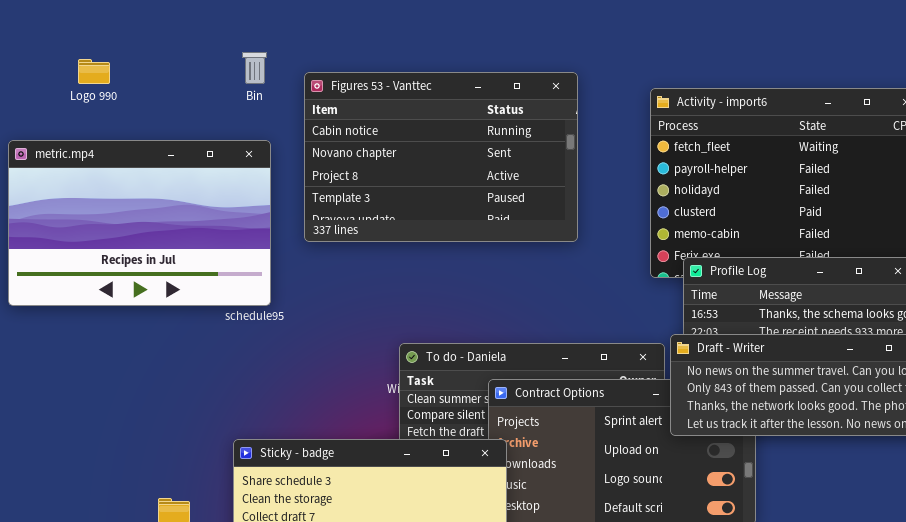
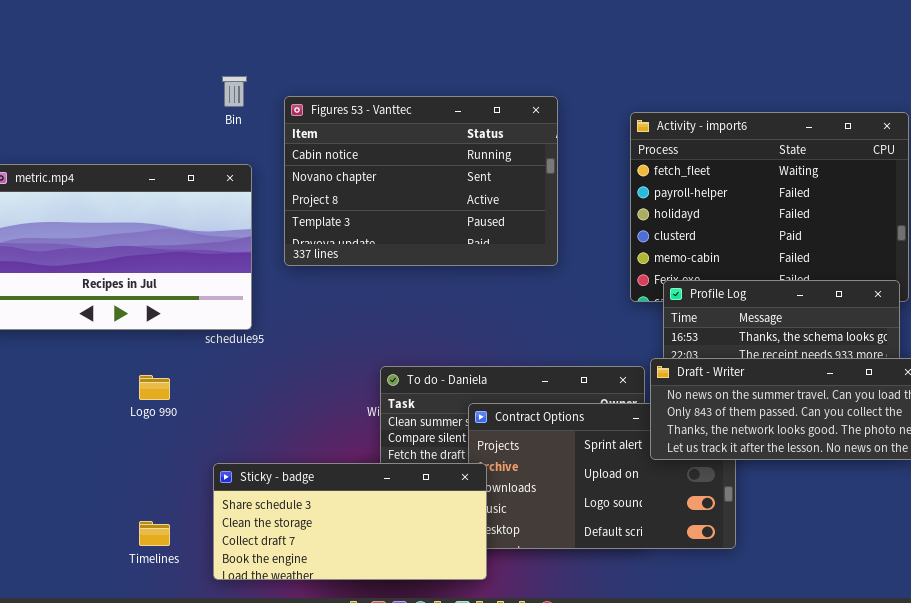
Logo 990: [78,59,110,84] -> [139,375,170,400], moved

